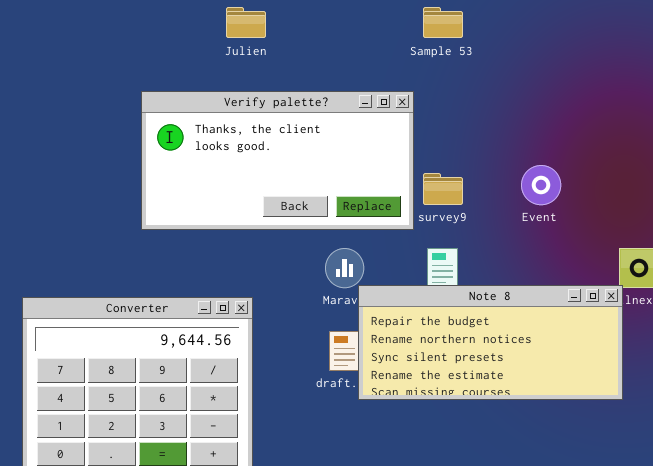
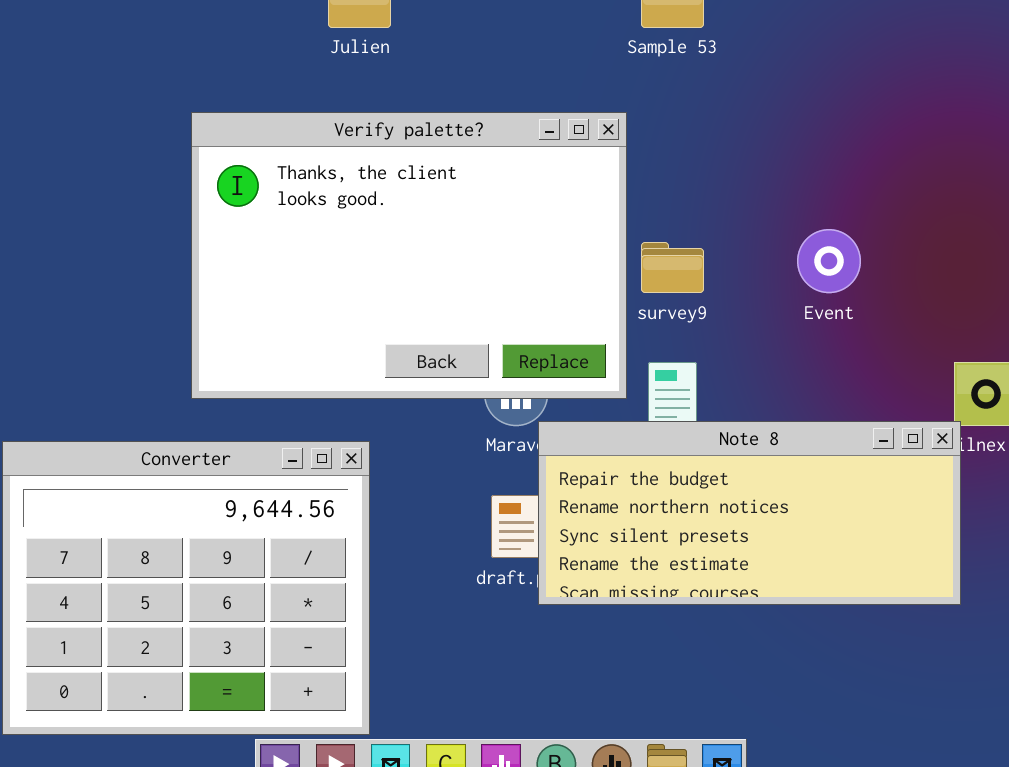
Verify palette?: [141,91,414,230] -> [191,112,627,399], resized

